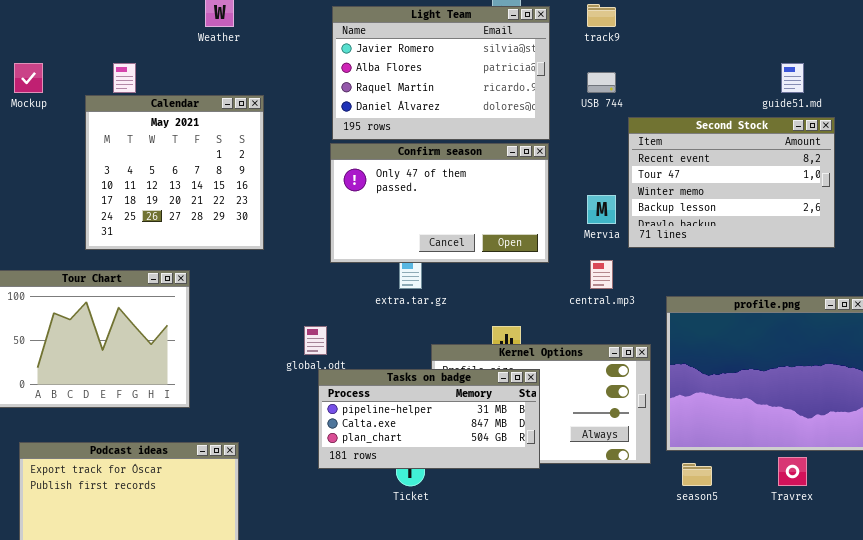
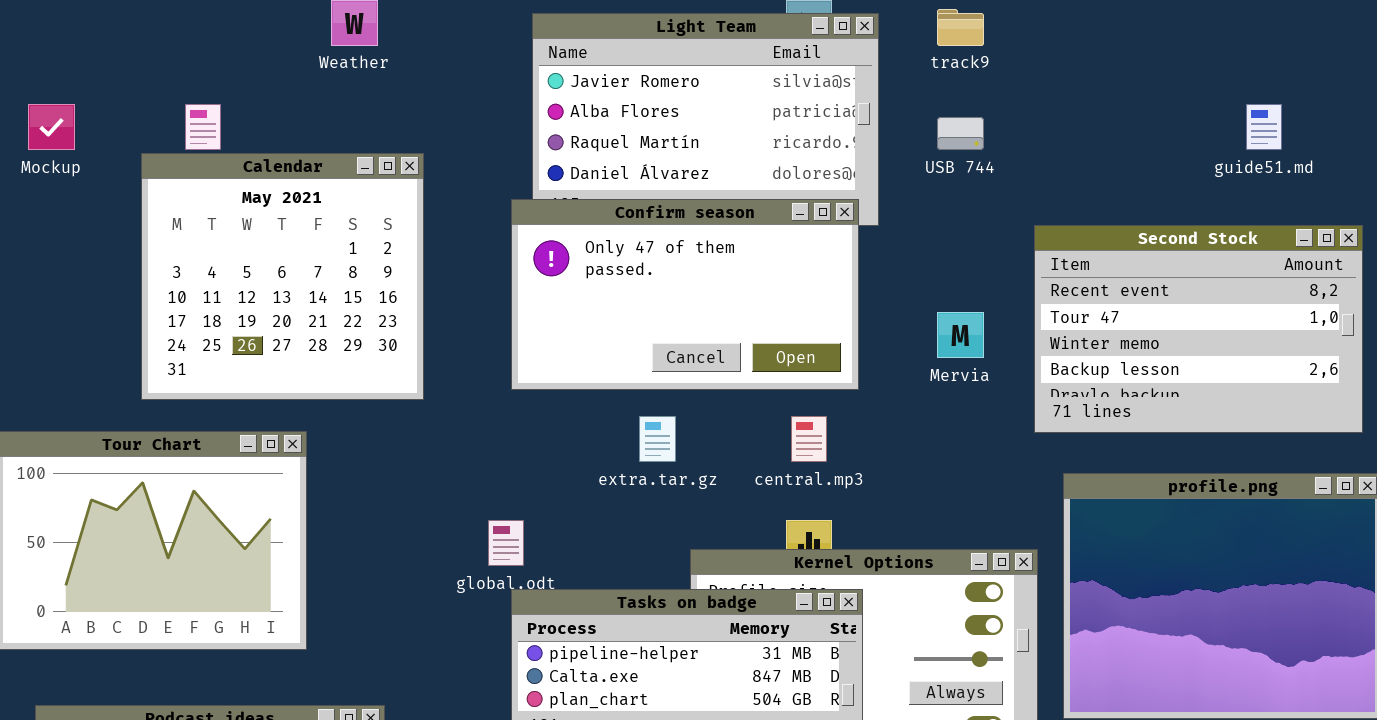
Second Stock: [628,117,835,248] -> [1034,225,1363,433], moved
Confirm season: [330,143,549,263] -> [511,199,859,390], moved
central.mp3: [590,260,613,289] -> [791,416,827,462], moved

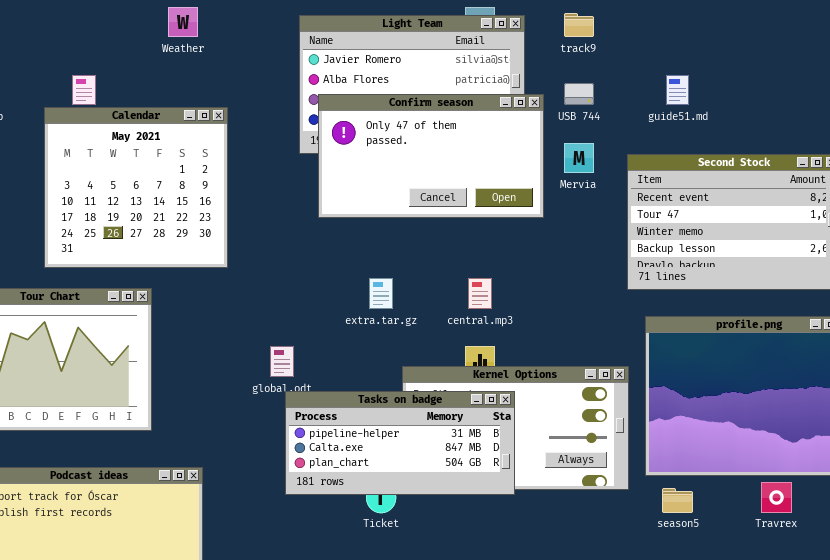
guide51.md: [1246,104,1282,150] -> [666,75,689,105], moved
Confirm season: [511,199,859,390] -> [318,94,544,218], moved
Mervia: [937,312,984,358] -> [564,143,594,173], moved

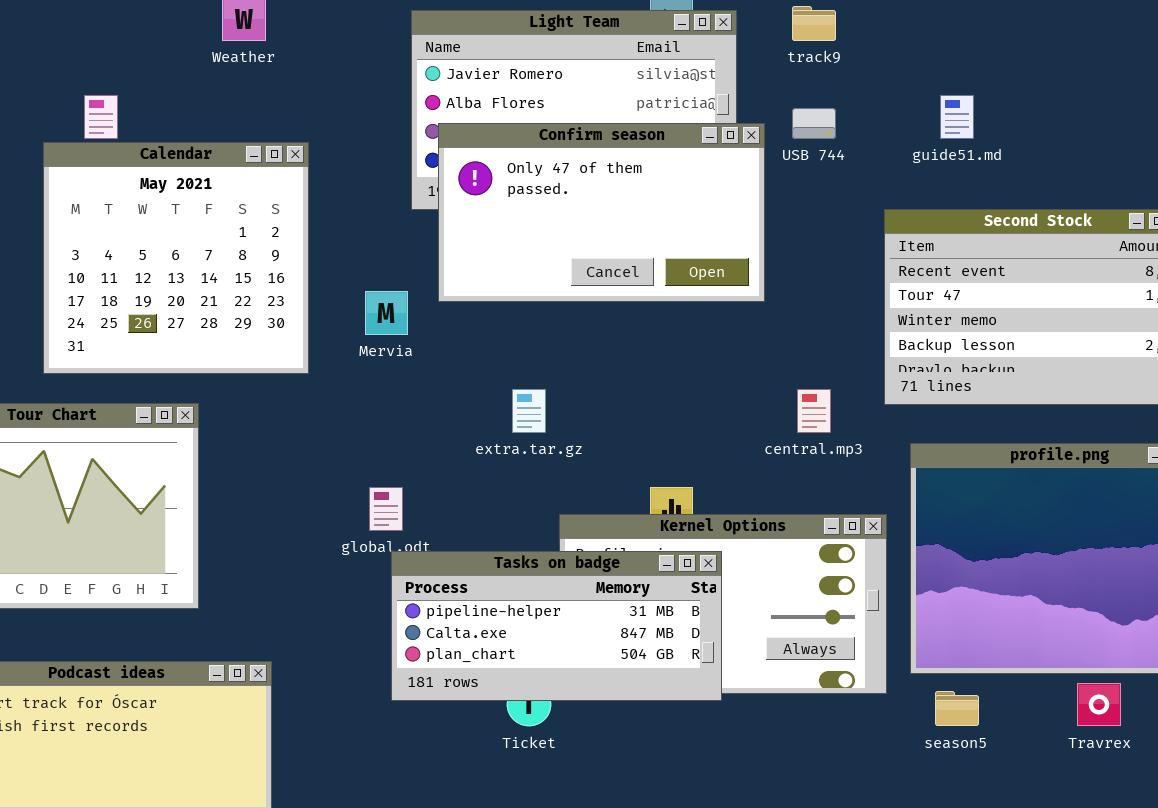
Mervia: [564,143,594,173] -> [365,291,408,335], moved
central.mp3: [468,278,492,309] -> [797,389,831,433], moved

